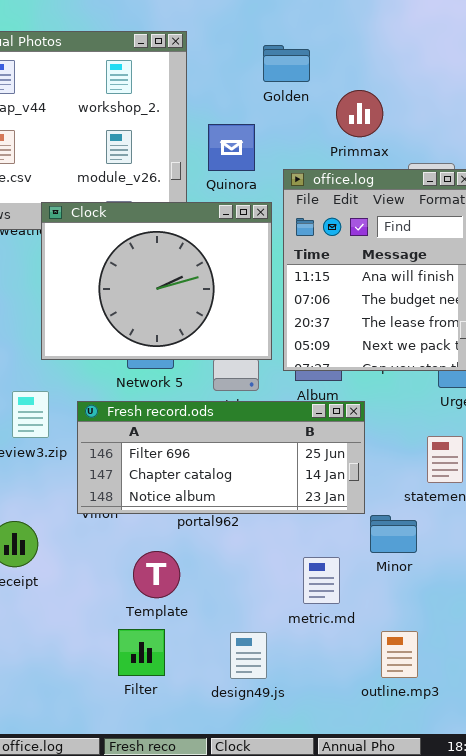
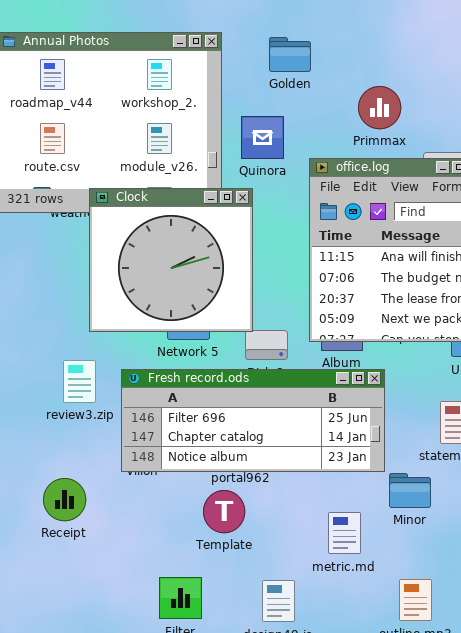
Golden: [263,45,310,82] -> [269,37,311,72], moved
Clock: [41,202,272,360] -> [89,188,253,332], resized
Template: [133,551,180,598] -> [203,490,245,533], moved

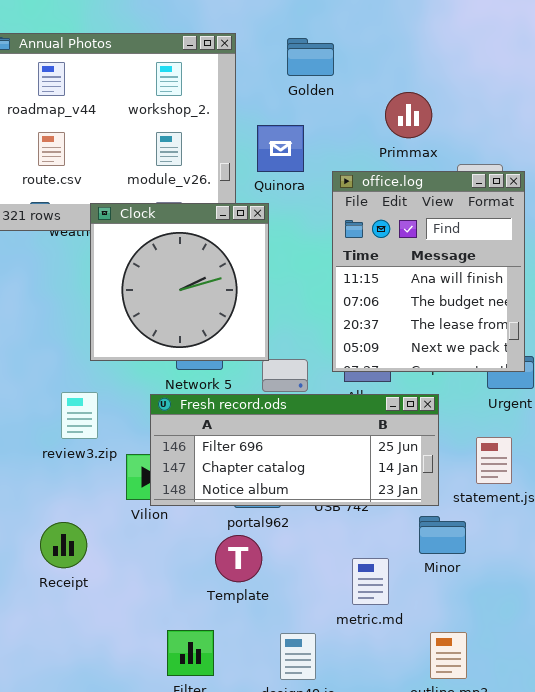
Fresh record.ods: [121,369,385,472] -> [150,394,439,506], moved

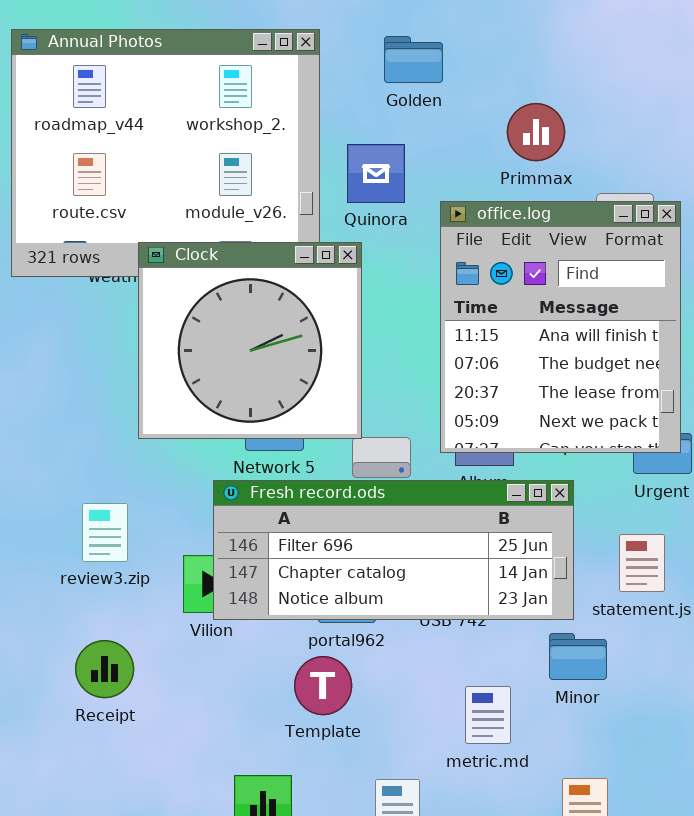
review3.zip: [61,392,98,439] -> [82,503,128,562], moved

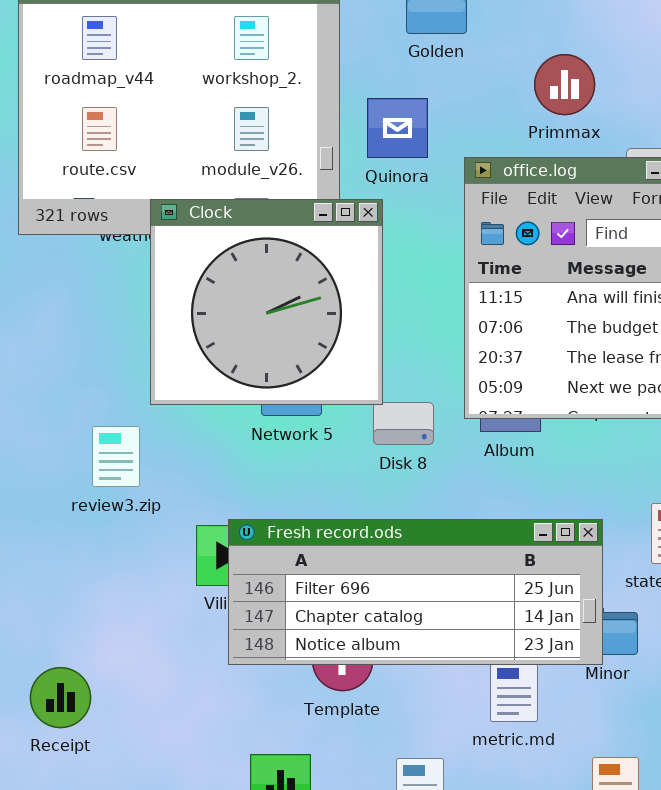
Fresh record.ods: [213,480,574,620] -> [228,519,603,665], moved
review3.zip: [82,503,128,562] -> [92,426,140,487], moved
Receipt: [75,640,134,698] -> [30,667,91,728], moved

